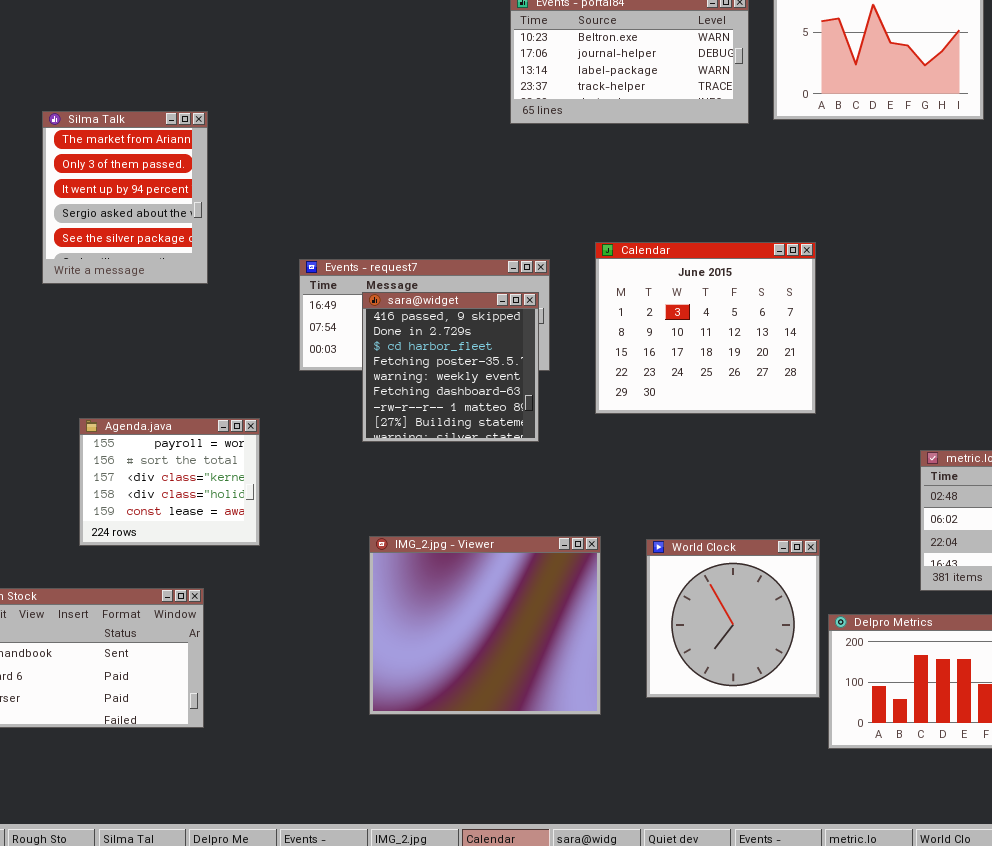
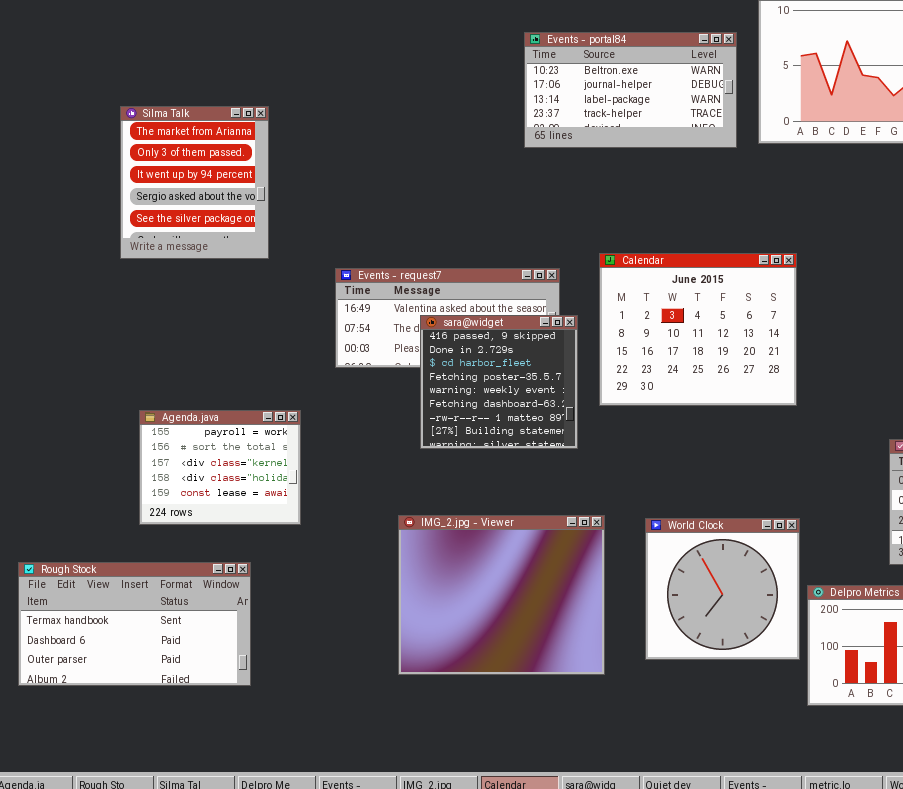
Silma Talk: [42,111,208,284] -> [120,106,269,259], moved
sara@widget: [362,292,539,442] -> [420,315,578,449], moved

